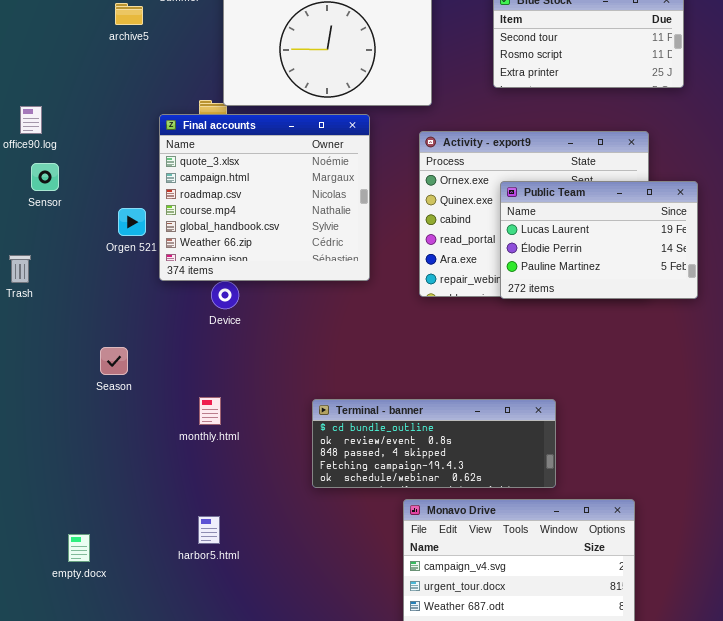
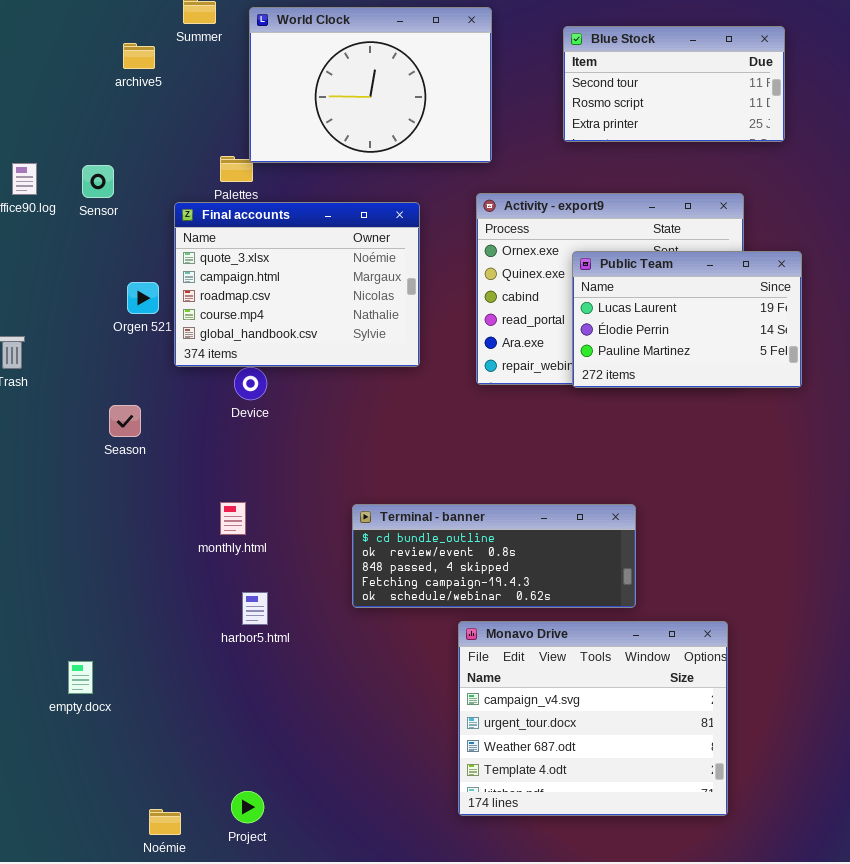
Final accounts: [159,114,370,281] -> [174,202,420,367], resized
Sensor: [31,163,59,191] -> [82,165,114,198], moved
Season: [100,347,128,375] -> [109,405,141,437], moved
harbor5.html: [198,516,220,544] -> [242,592,268,625], moved

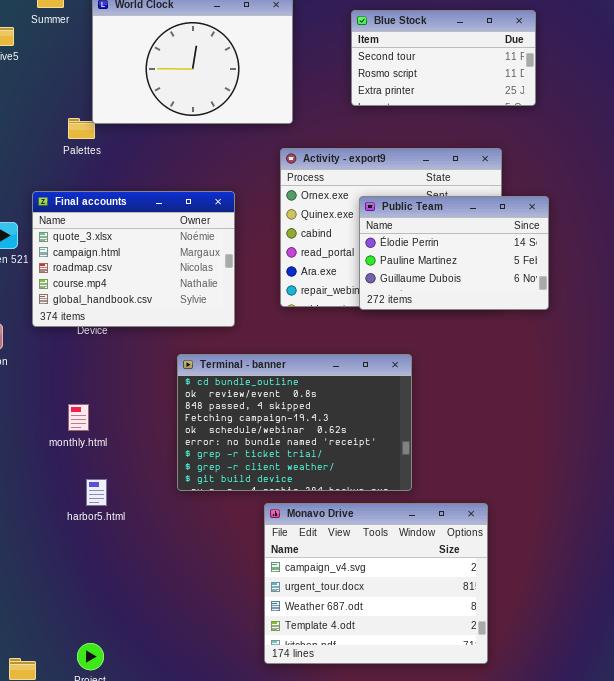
Final accounts: [174,202,420,367] -> [32,191,235,327], moved
Public Team: [572,251,802,388] -> [359,196,549,310], scrolled down 1 row
Terminal - banner: [352,504,636,608] -> [177,354,412,491], resized

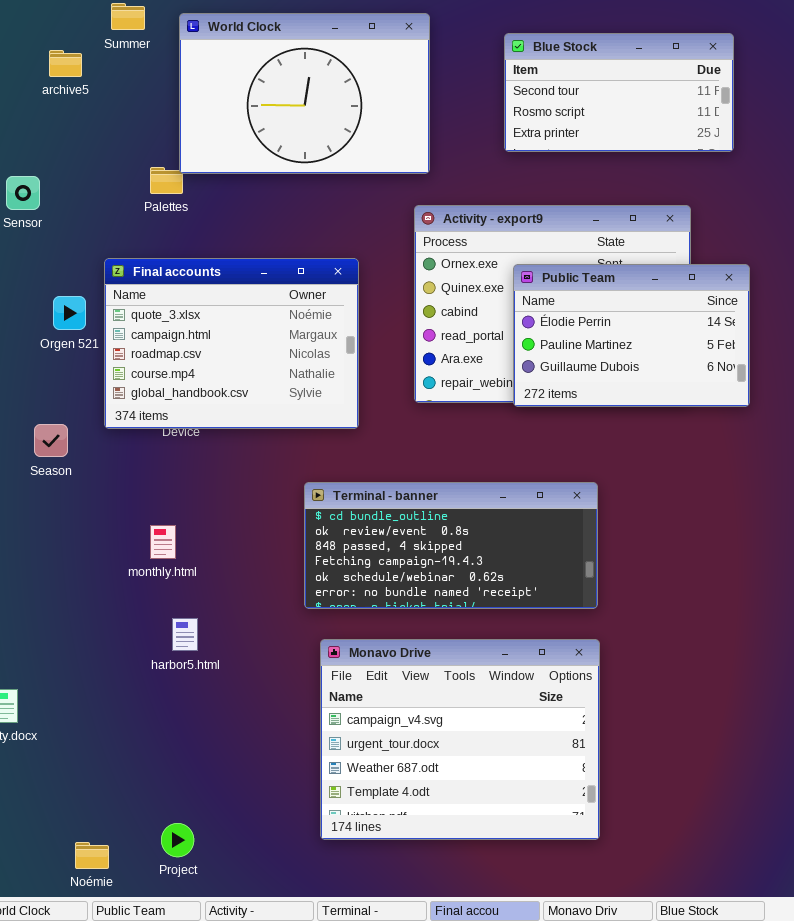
Terminal - banner: [177,354,412,491] -> [304,482,598,609], moved, resized
Monavo Drive: [264,503,488,664] -> [320,639,600,840], moved

